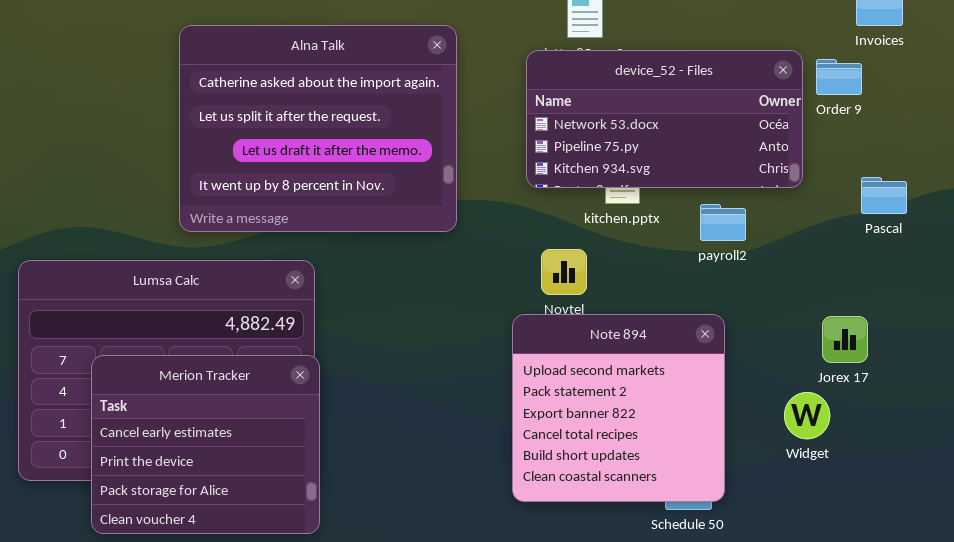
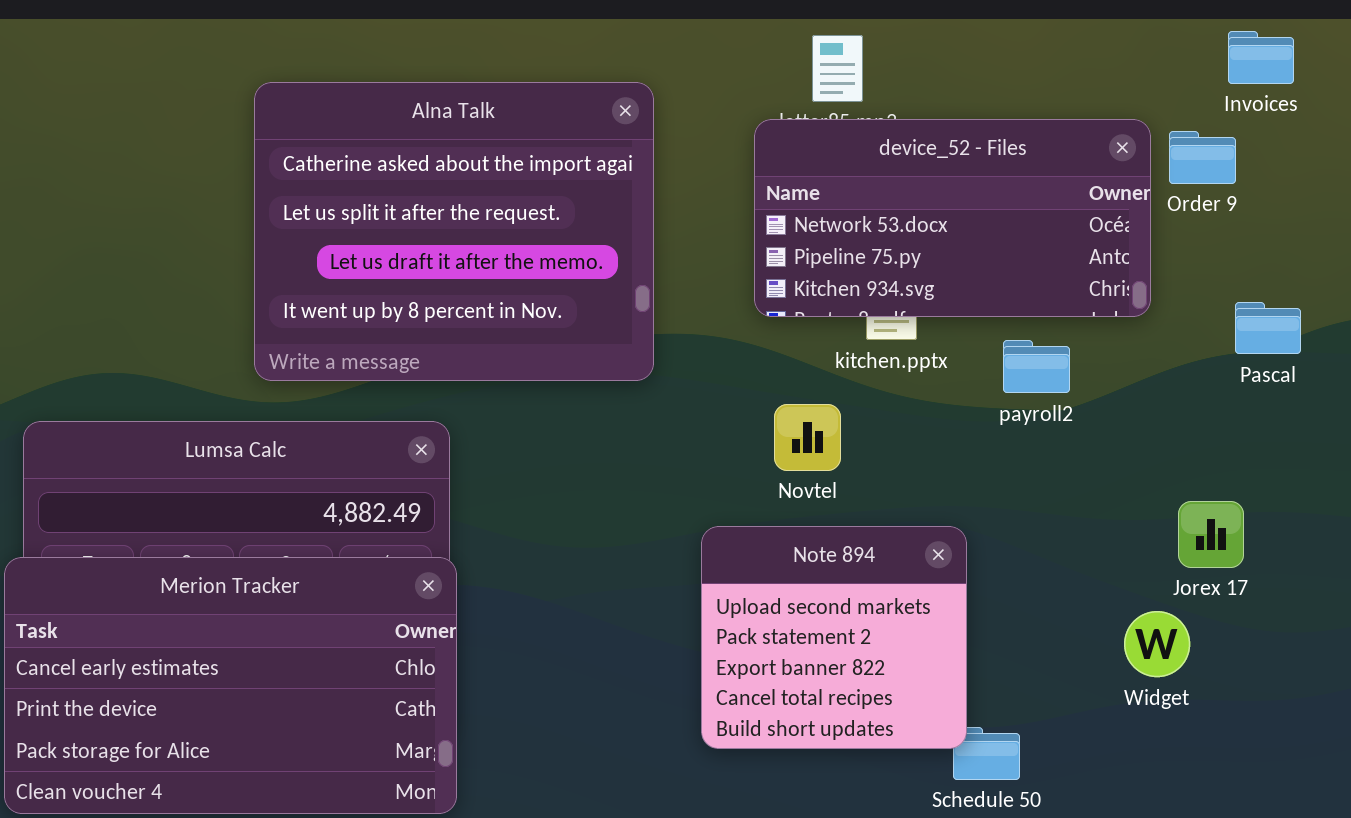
Note 894: [512,314,725,502] -> [701,526,967,749], moved, resized
Merion Tracker: [91,355,320,534] -> [4,557,457,814], resized

